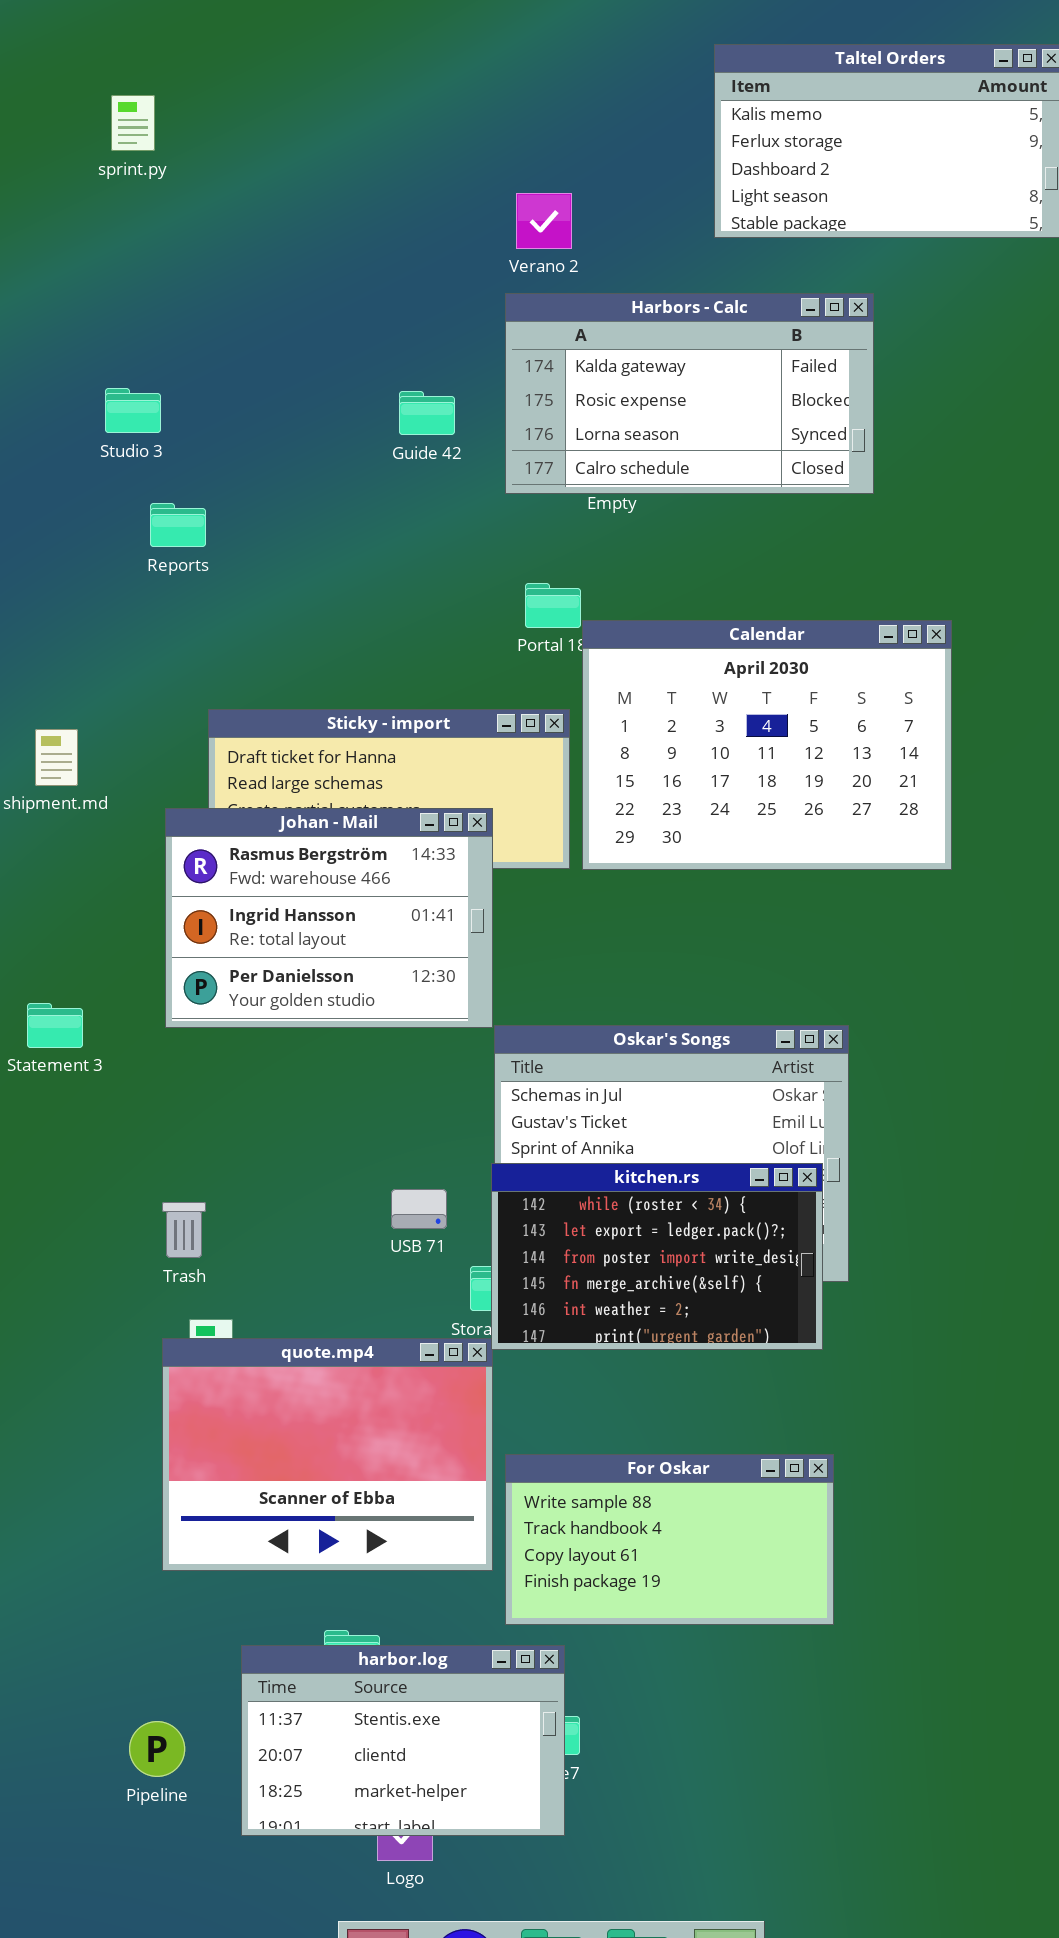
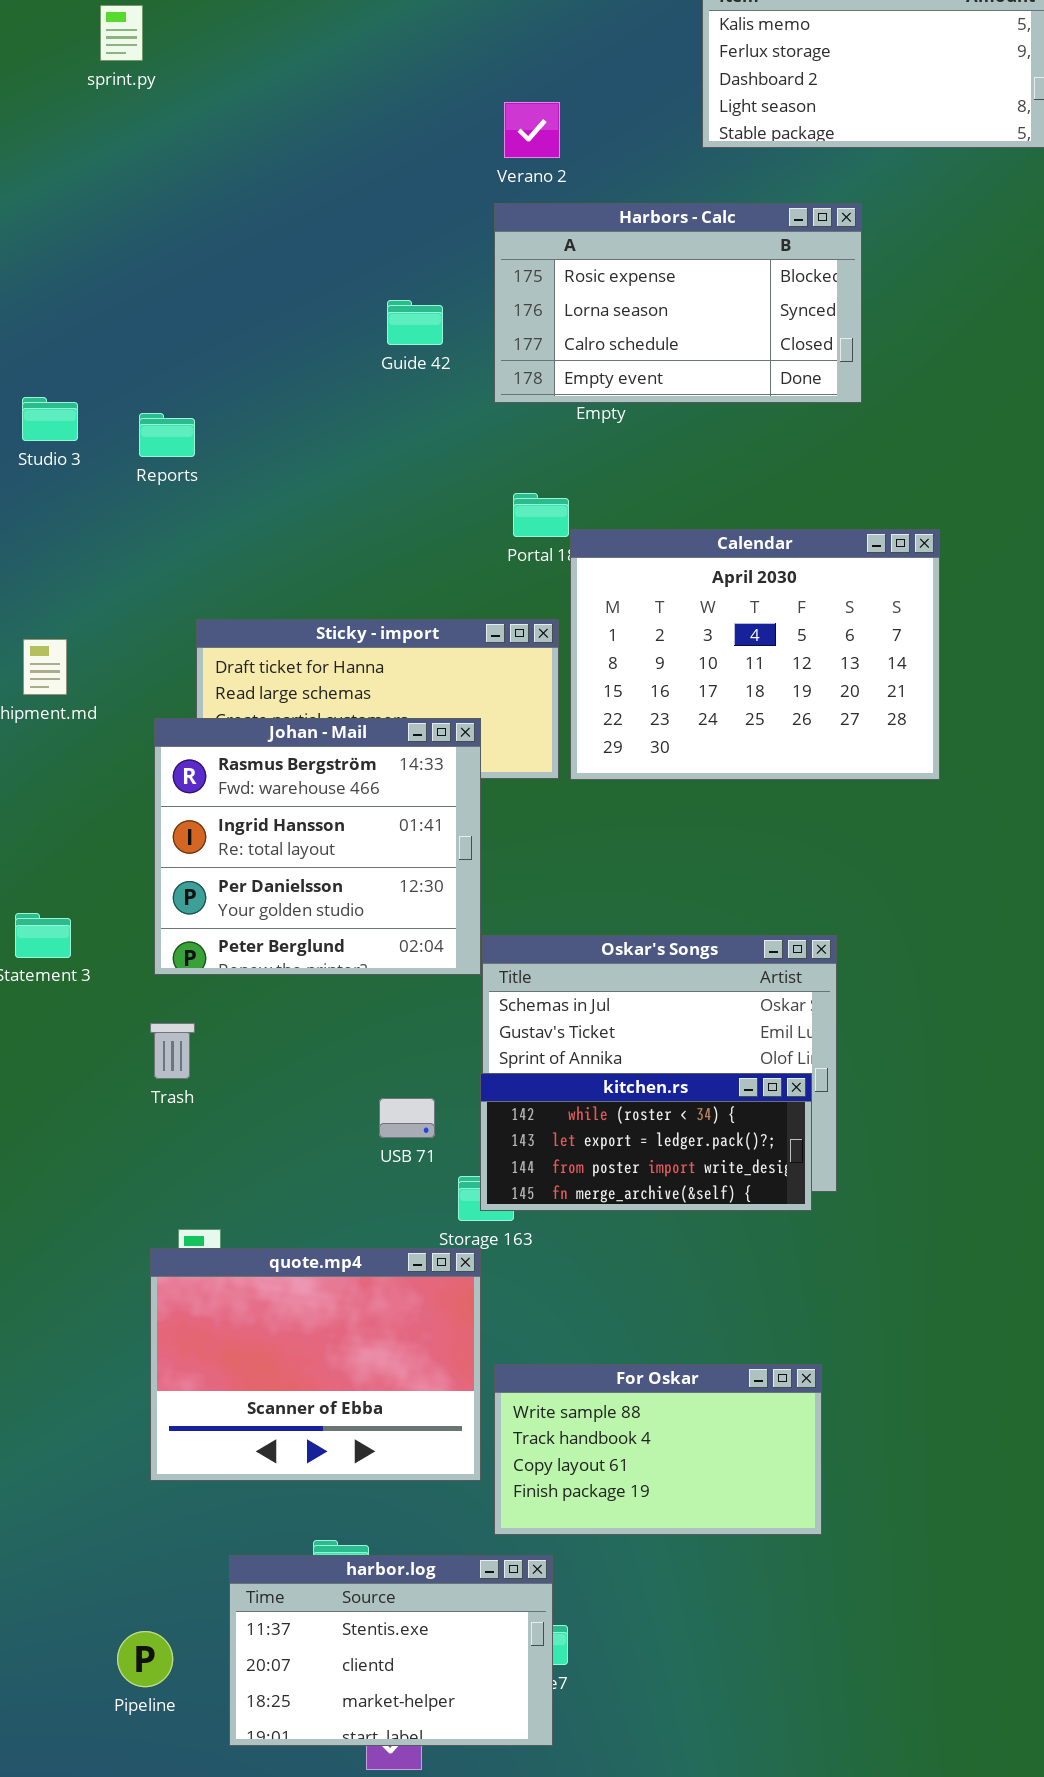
Harbors - Calc: [505,293,874,494] -> [494,203,862,403], scrolled down 1 row
Studio 3: [105,388,161,433] -> [22,397,78,441], moved
Johan - Mail: [165,808,493,1028] -> [154,718,481,975], resized
kitchen.rs: [491,1163,823,1350] -> [480,1073,812,1211], resized
Trash: [162,1202,206,1258] -> [150,1023,195,1079], moved

